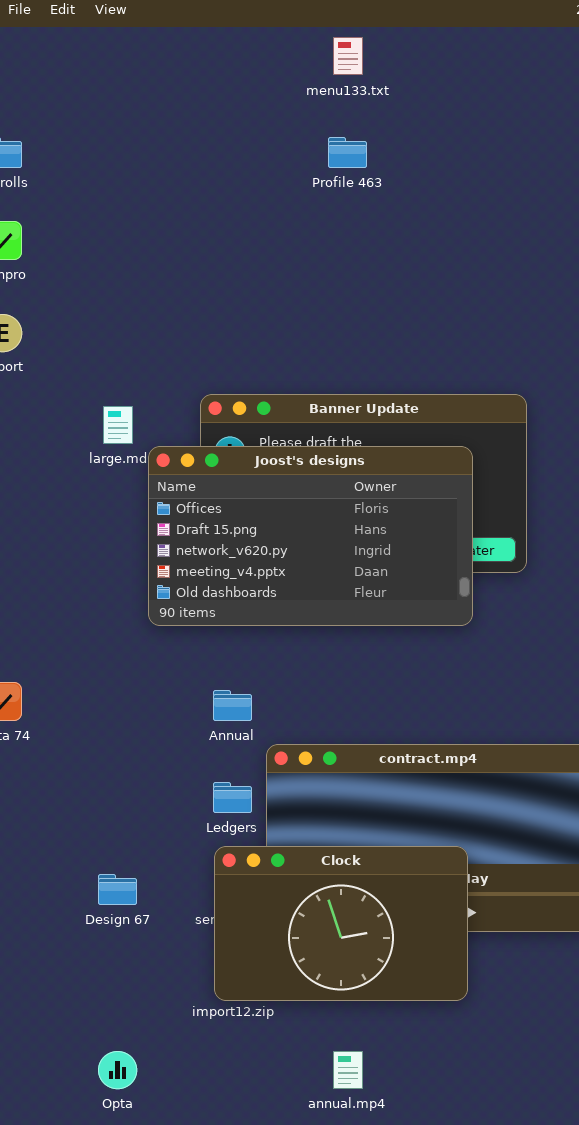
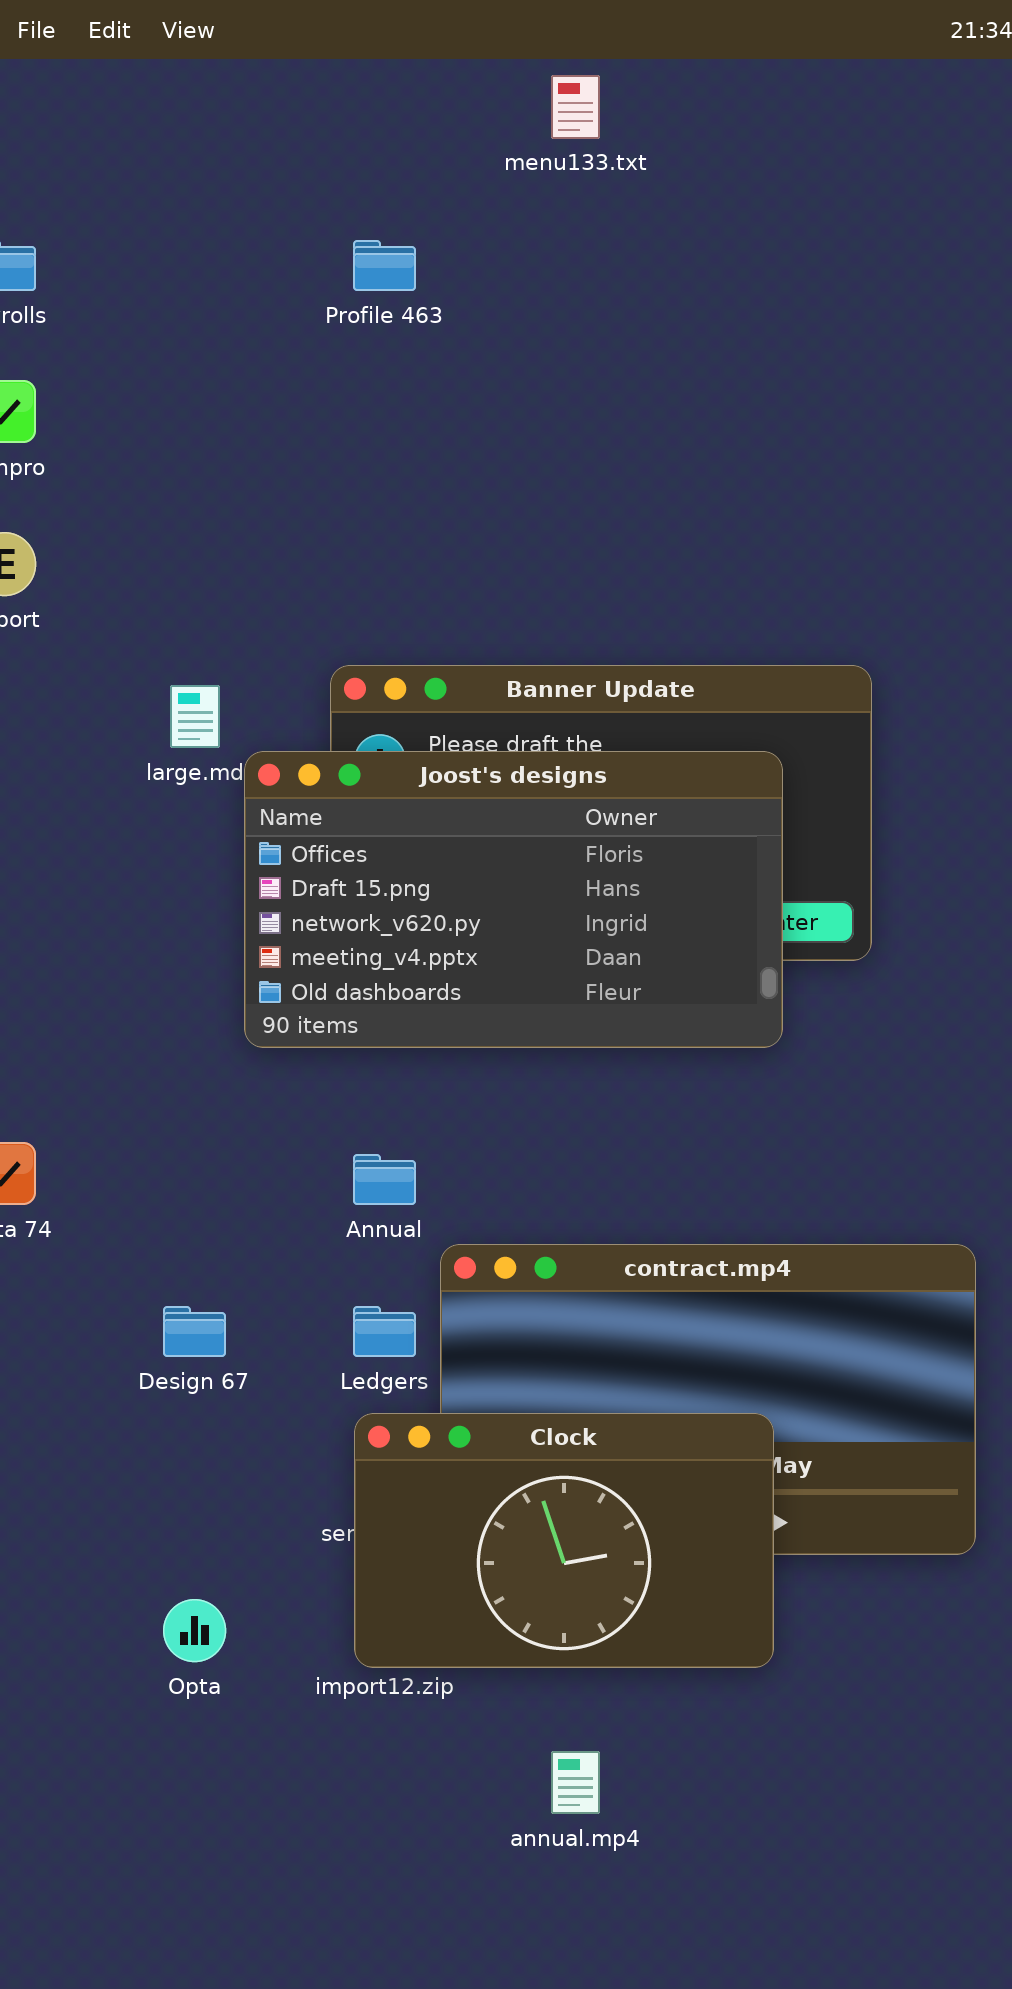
Profile 463: [328,137,367,168] -> [353,240,416,291], moved
Design 67: [98,874,137,905] -> [163,1306,226,1357], moved
Opta: [98,1051,137,1089] -> [163,1599,226,1662], moved

